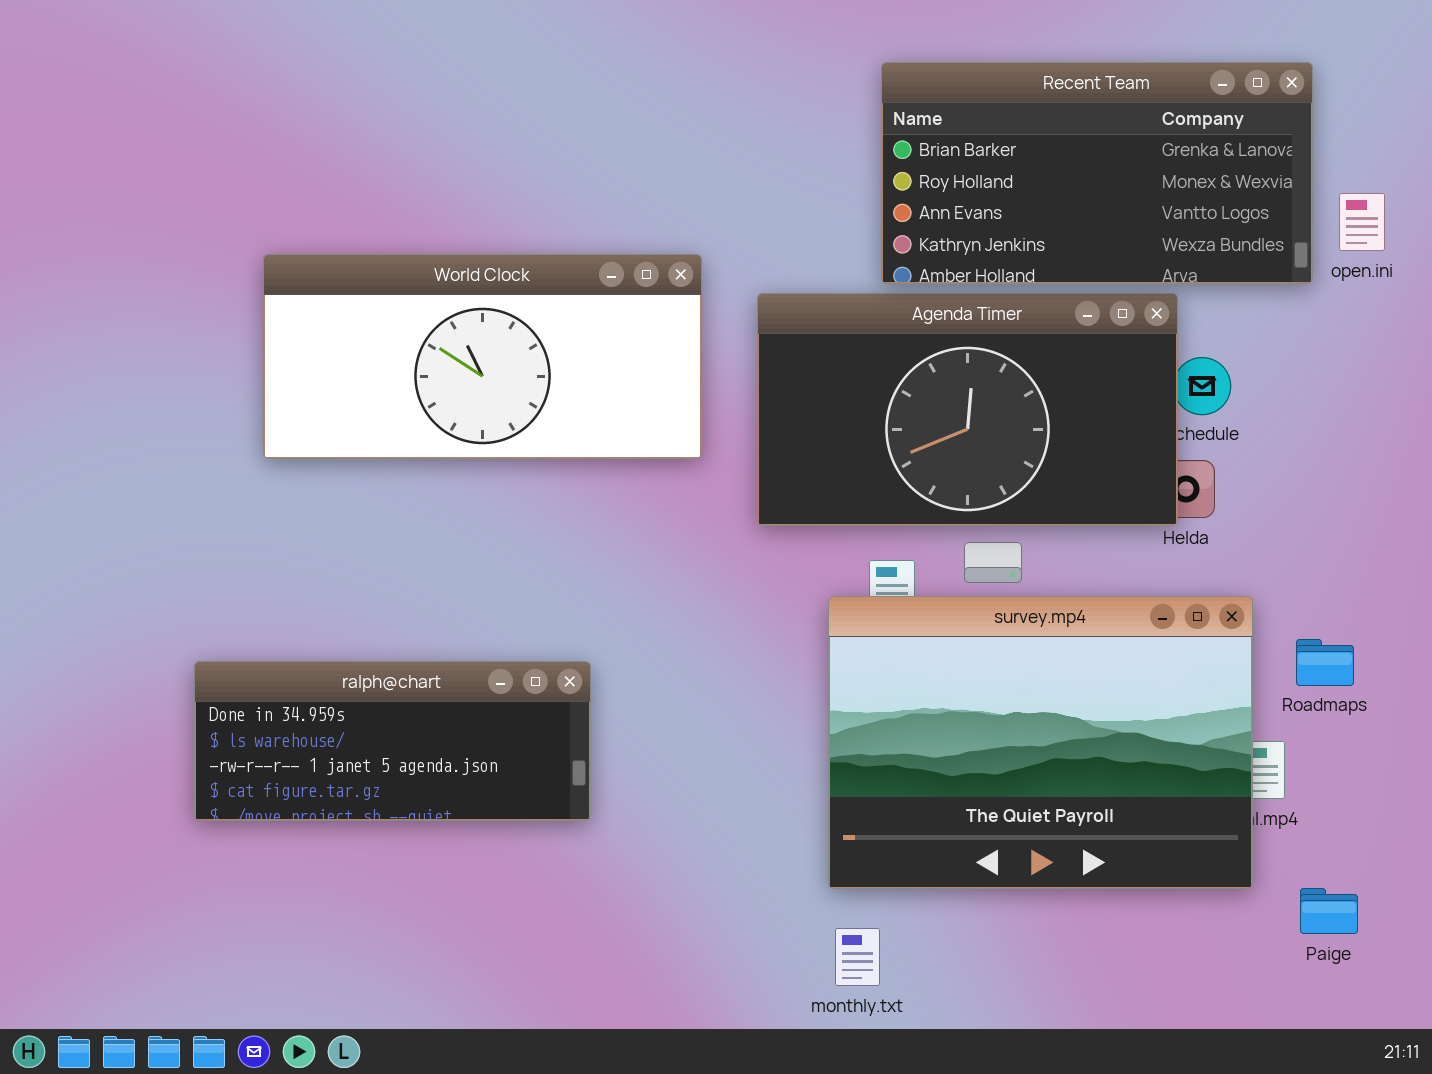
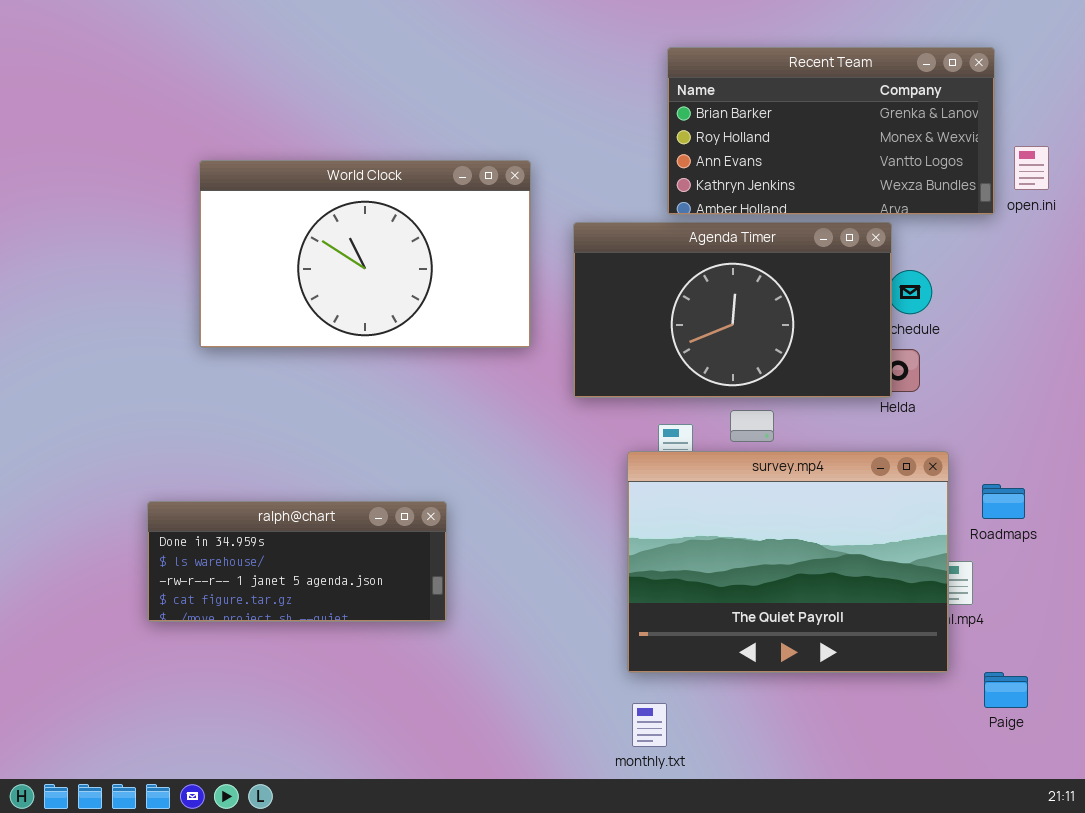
World Clock: [263,254,702,459] -> [199,160,531,348], resized

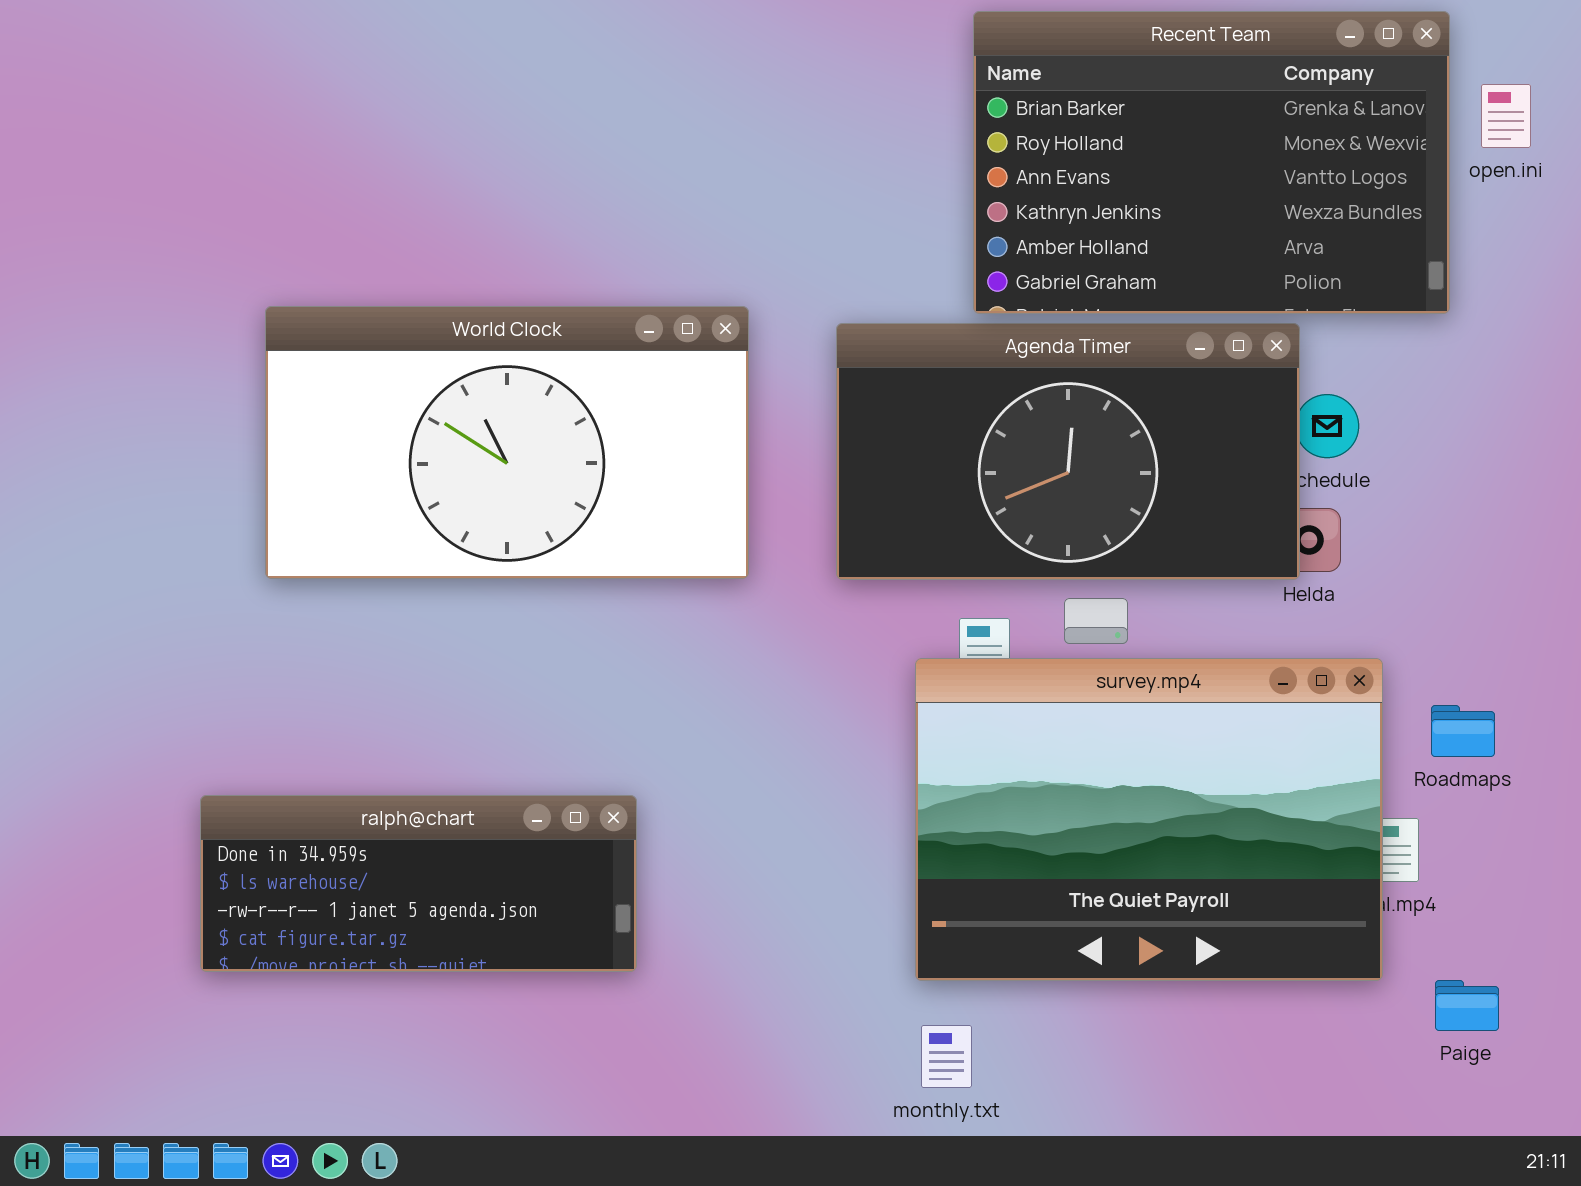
Recent Team: [667,47,995,215] -> [973,11,1450,314], resized
open.ini: [1014,146,1049,190] -> [1481,84,1531,148], moved
World Clock: [199,160,531,348] -> [265,306,749,579], moved
ralph@chart: [147,501,447,622] -> [200,795,637,972], moved

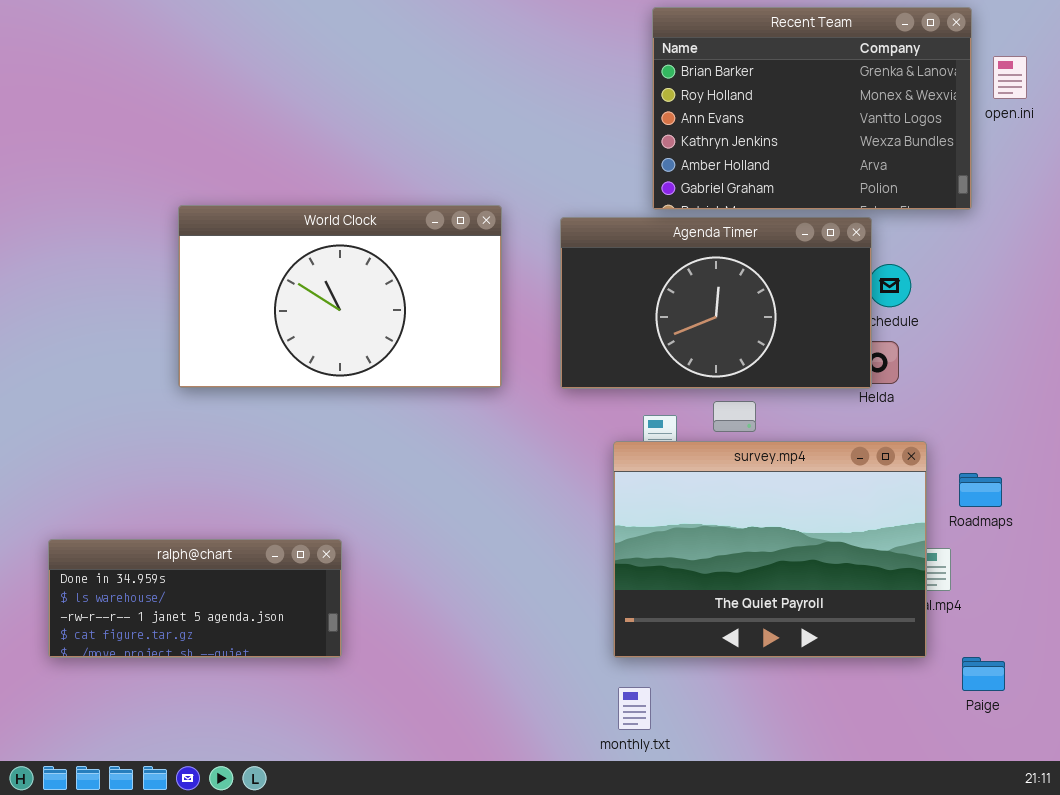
ralph@chart: [200,795,637,972] -> [48,539,342,658], moved

